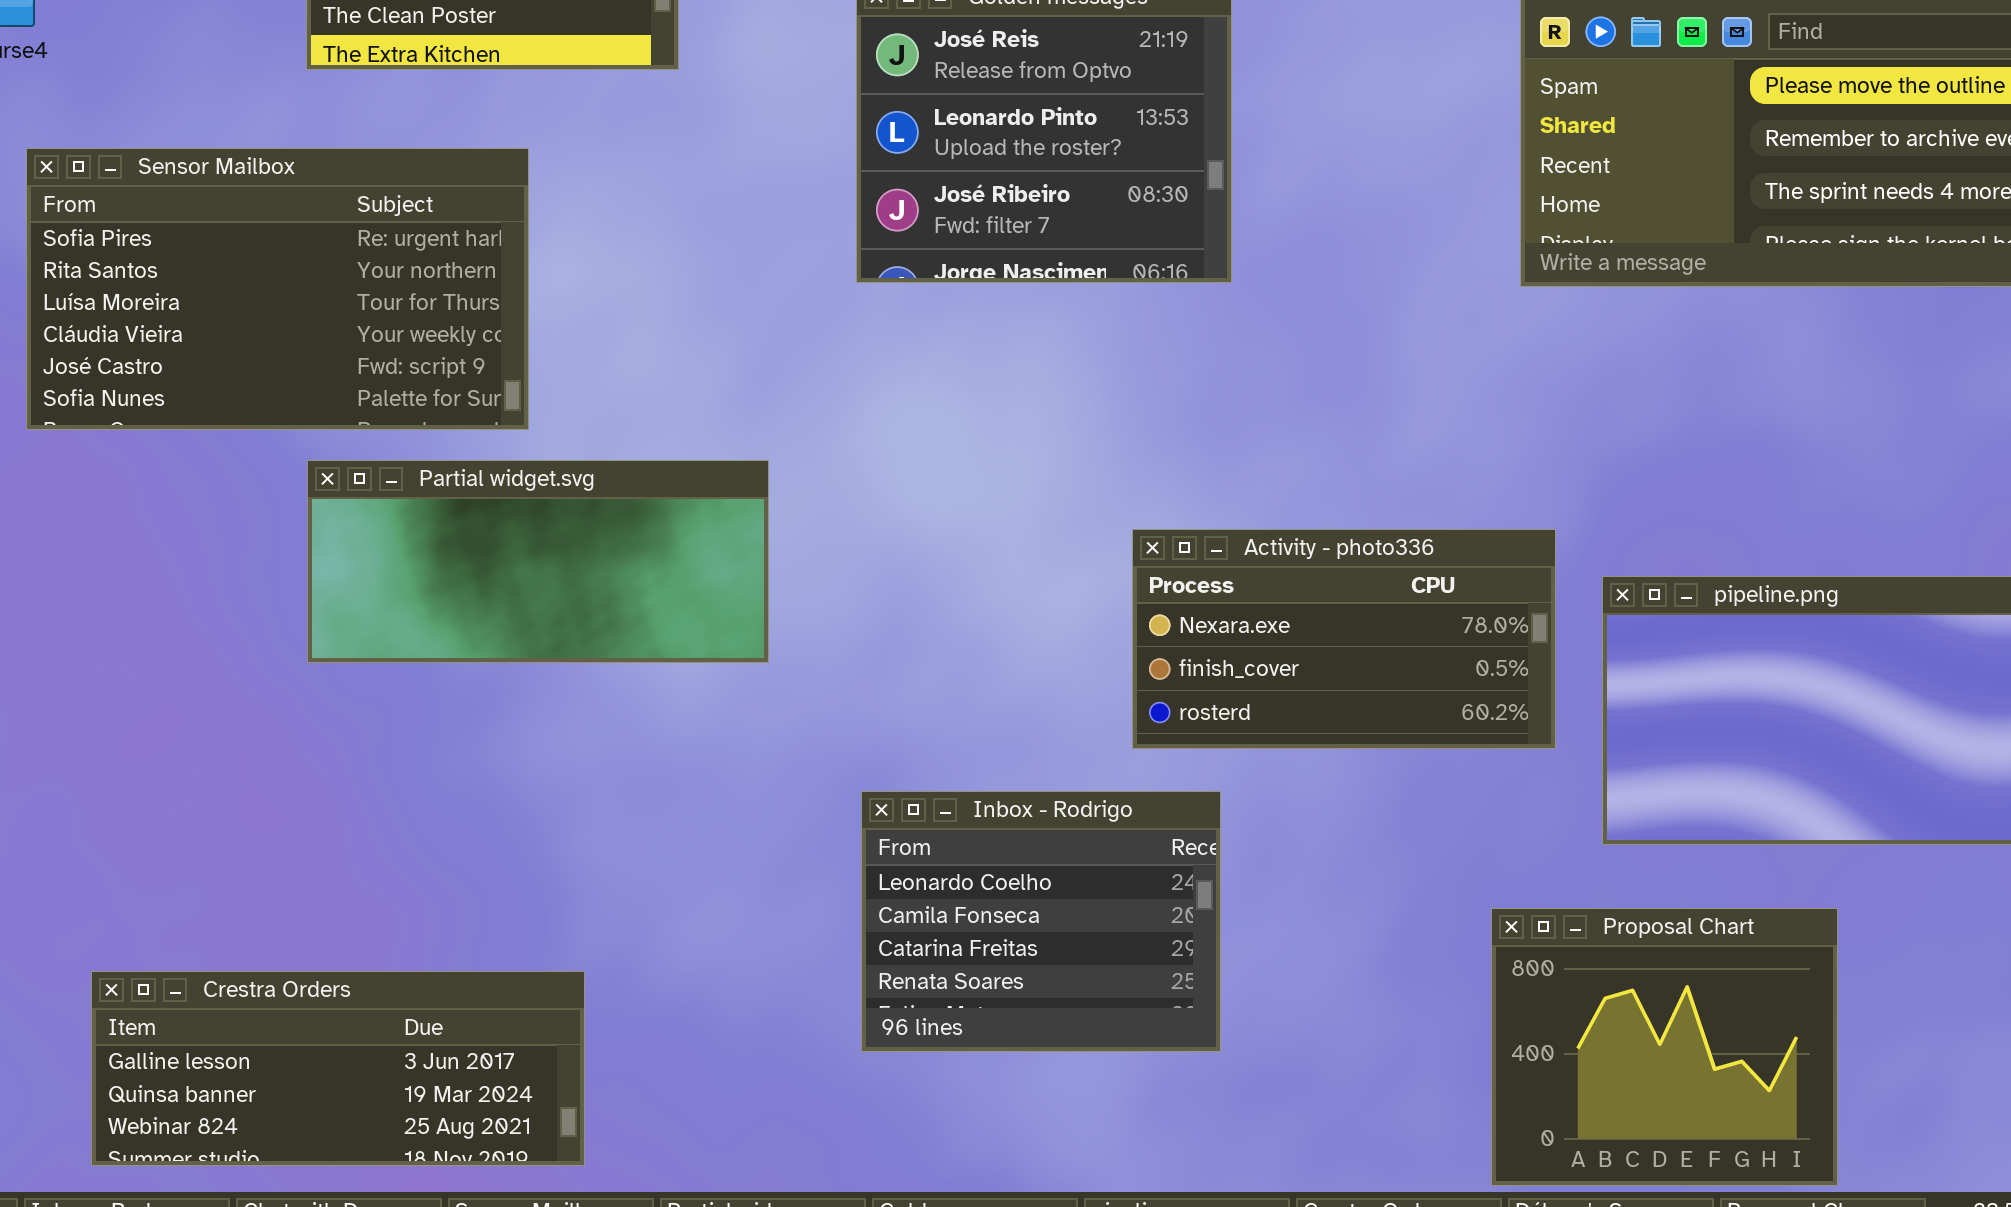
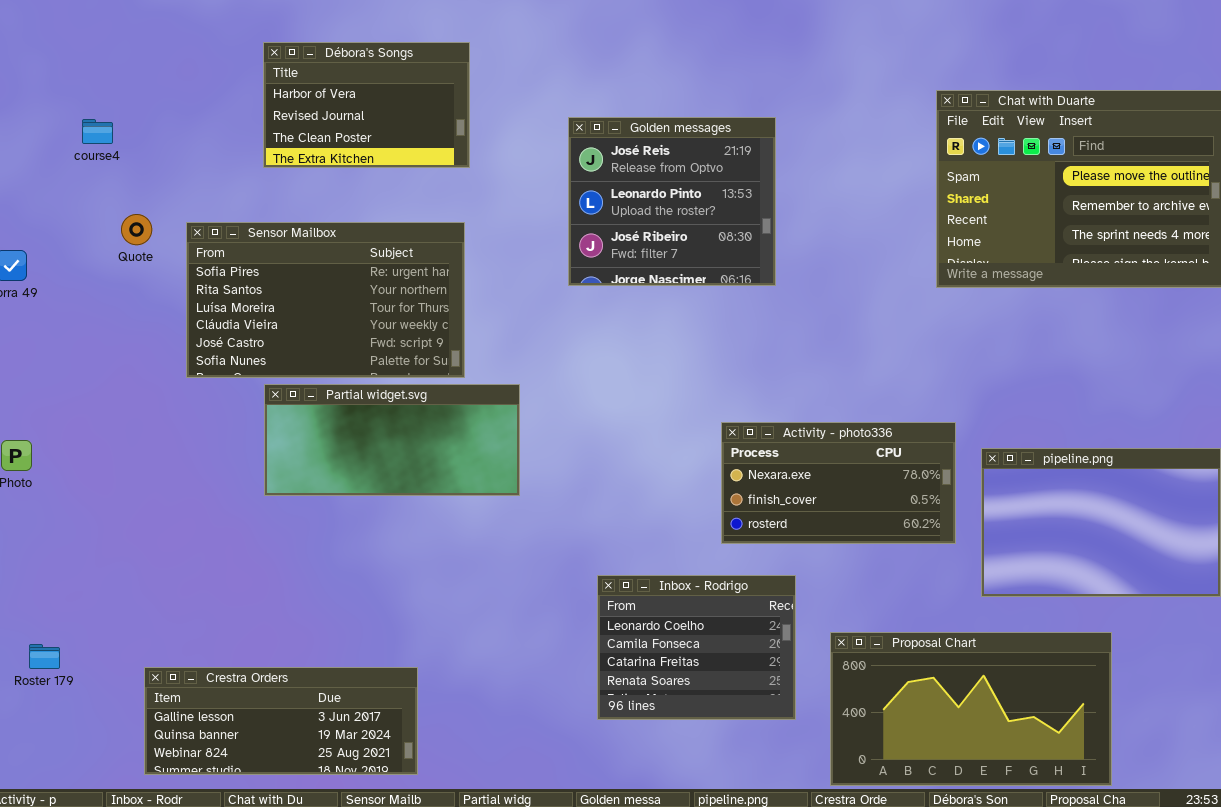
Sensor Mailbox: [26,148,529,430] -> [186,222,465,378], moved
Inbox - Rodrigo: [861,791,1221,1052] -> [597,575,796,720], moved
Proposal Chart: [1491,908,1838,1186] -> [830,632,1112,786], resized

